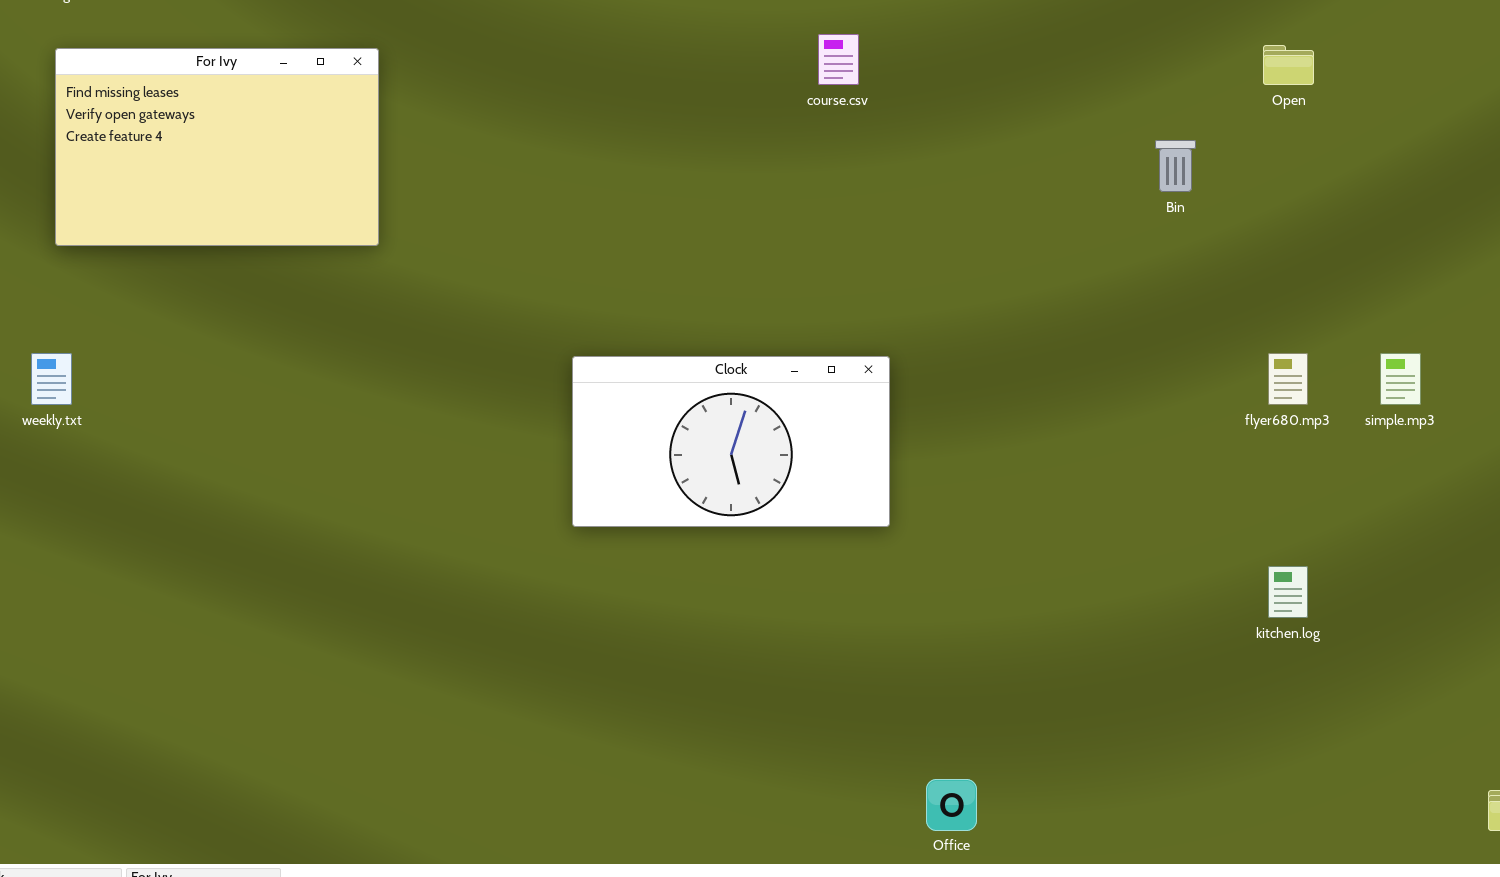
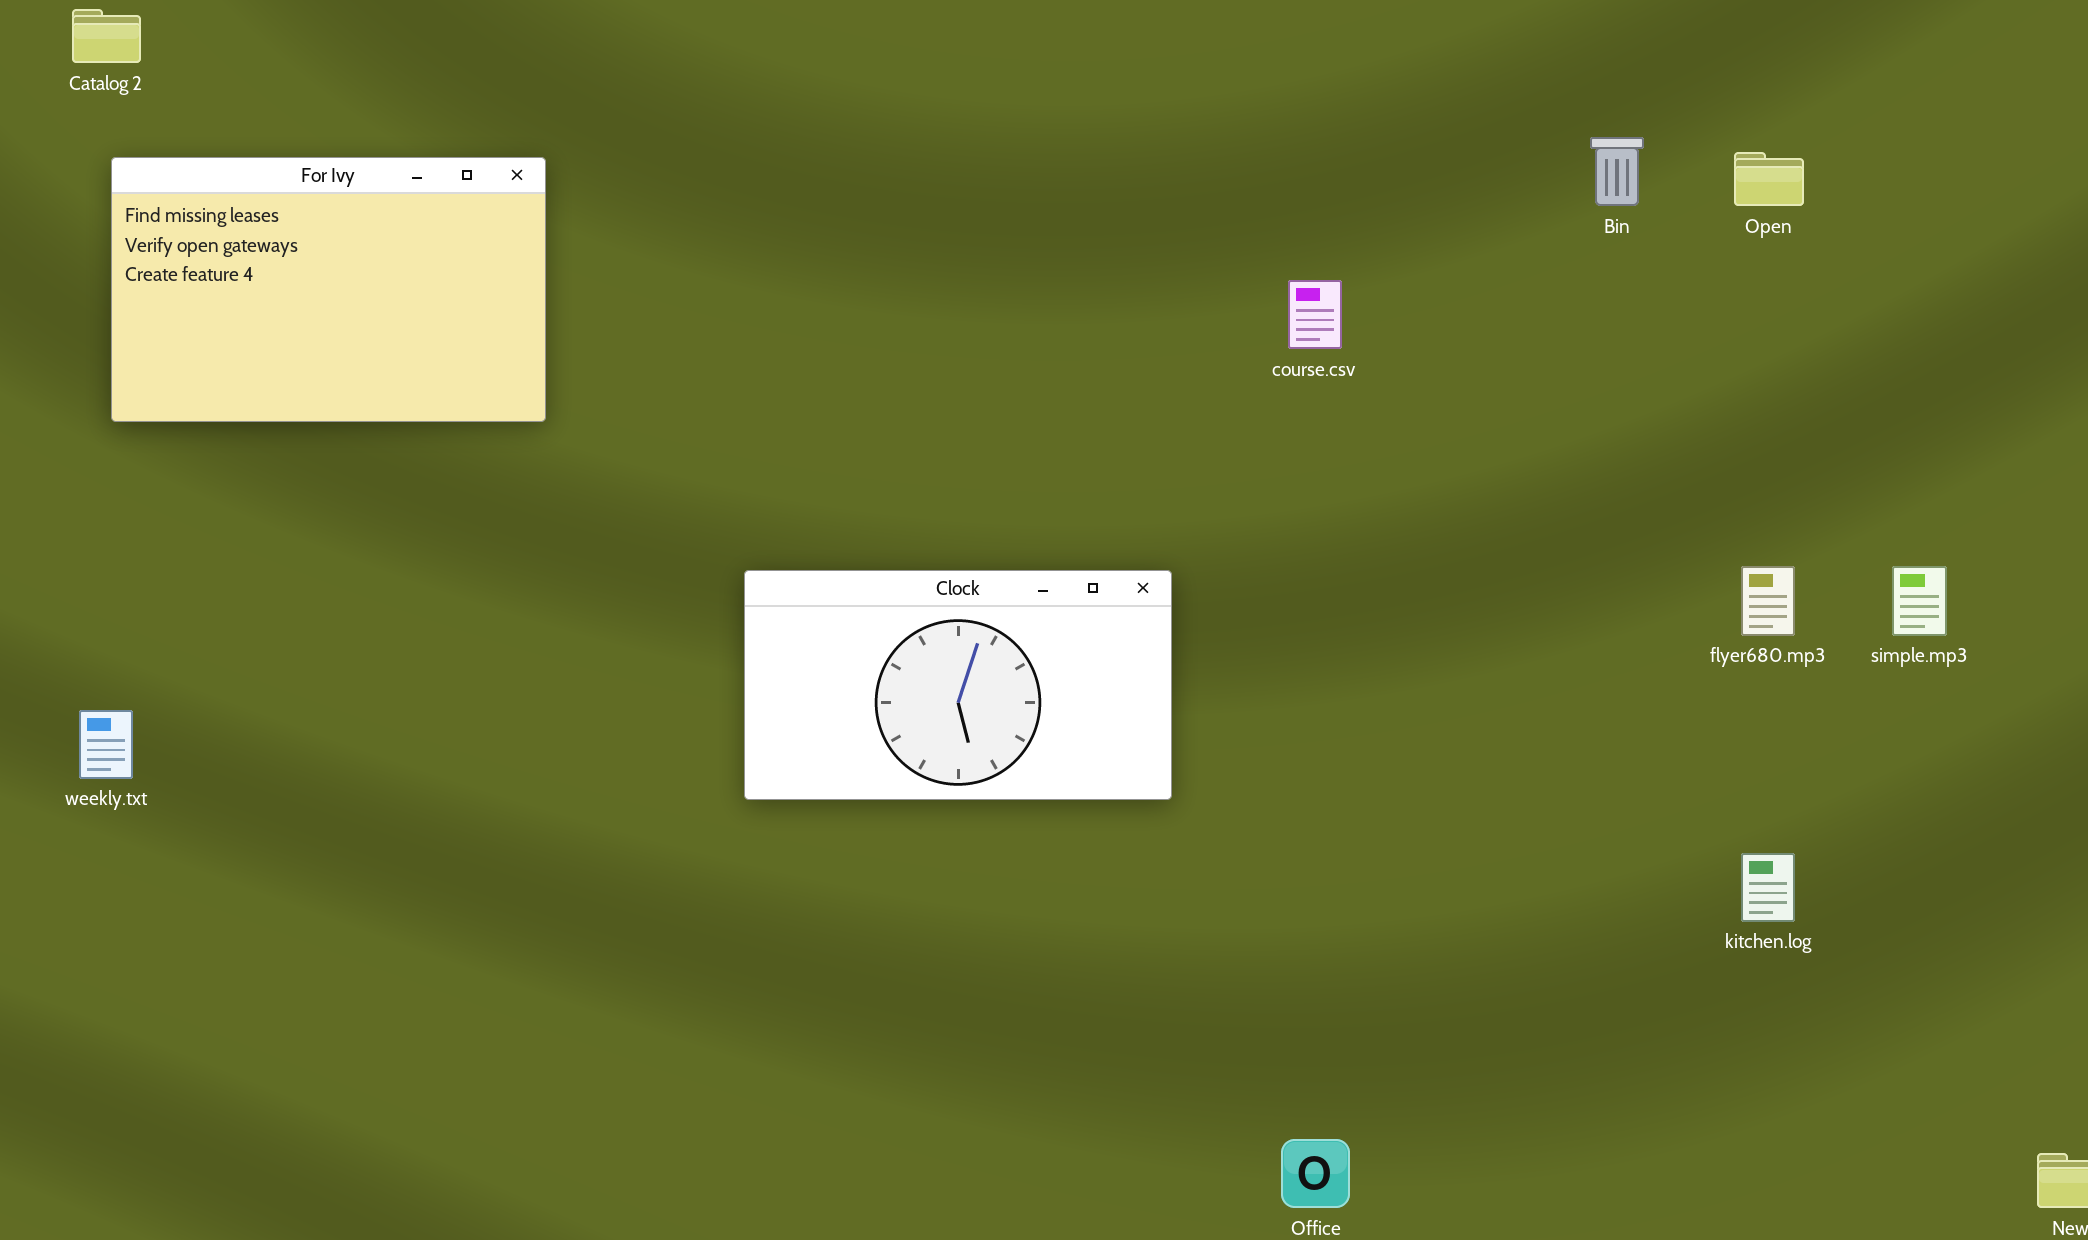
course.csv: [818,34,859,85] -> [1288,280,1342,349], moved
Bin: [1155,140,1196,192] -> [1590,137,1644,206], moved
weekly.txt: [31,353,72,405] -> [79,710,133,779], moved
Clock: [572,356,890,527] -> [744,570,1172,800], moved

